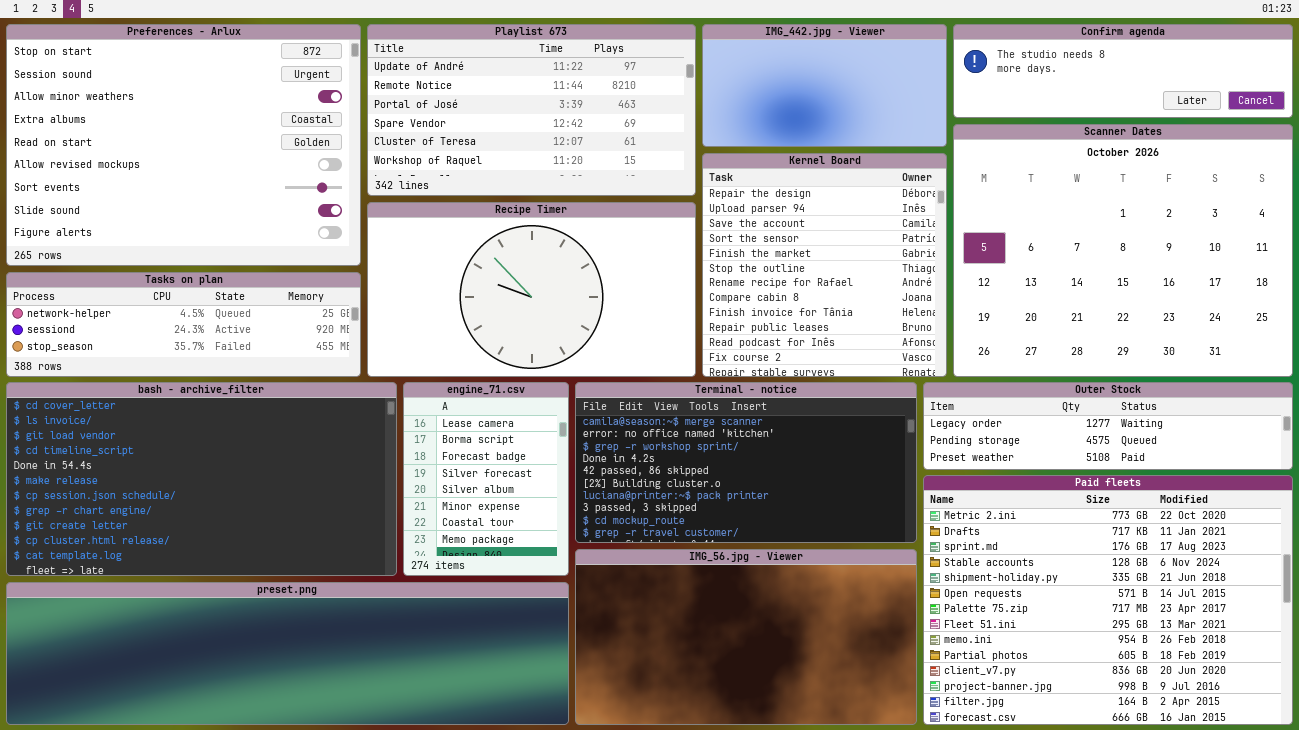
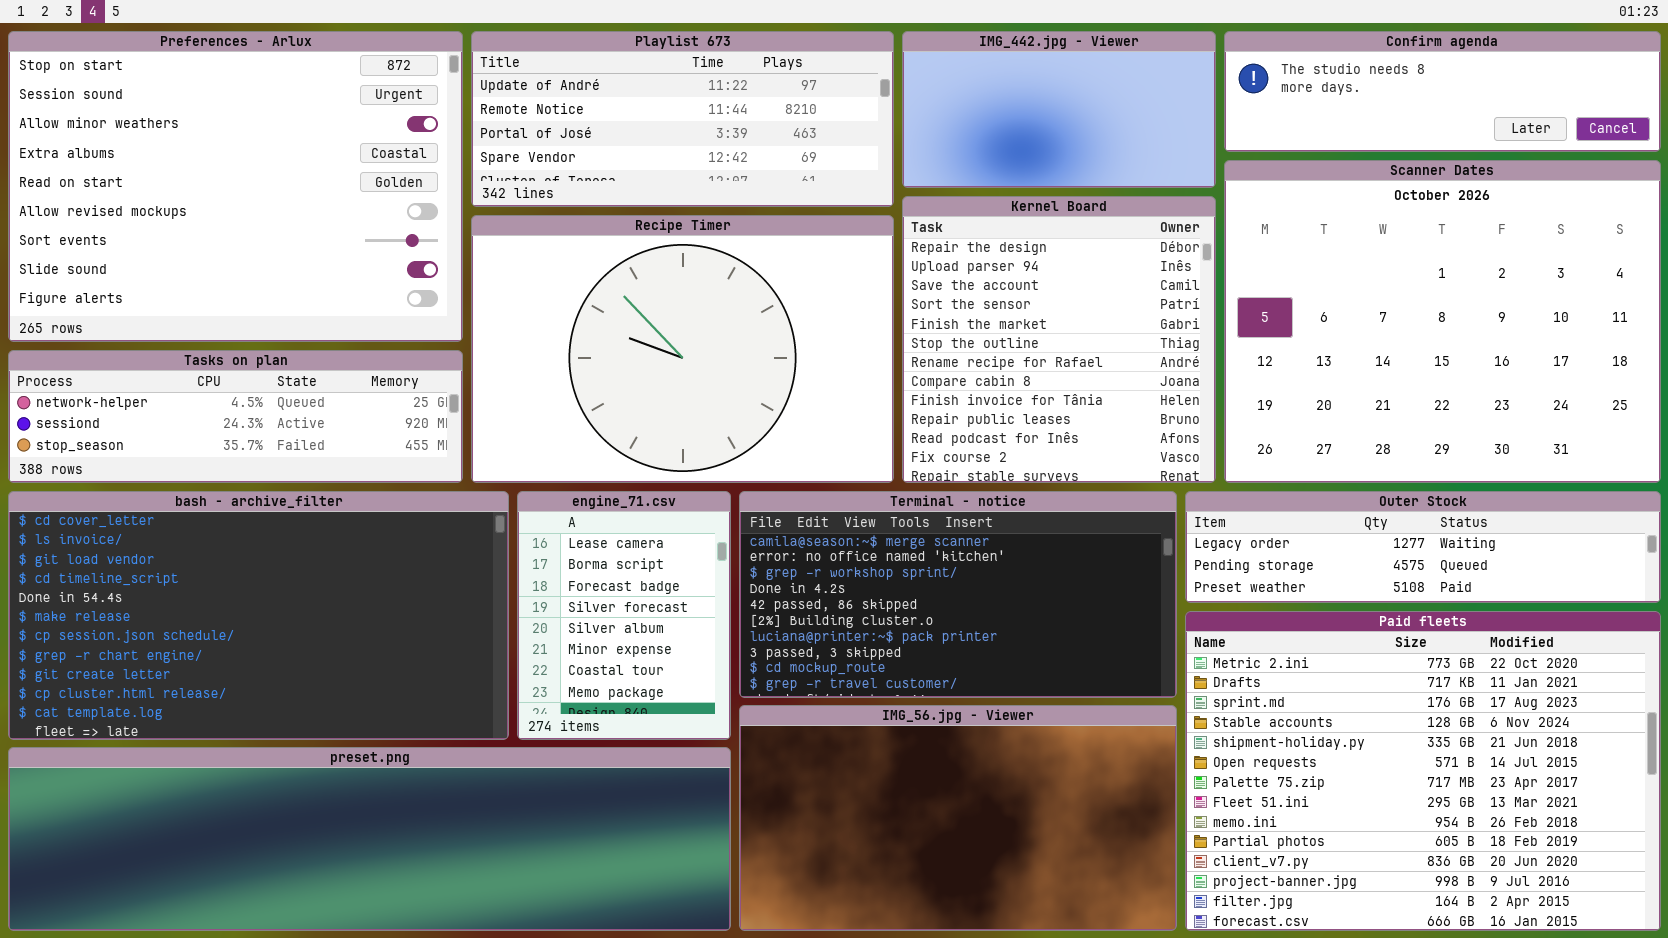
Playlist 673: [367,24,696,196] -> [471,31,894,207], resized
Recipe Timer: [367,202,696,377] -> [471,215,894,483], resized

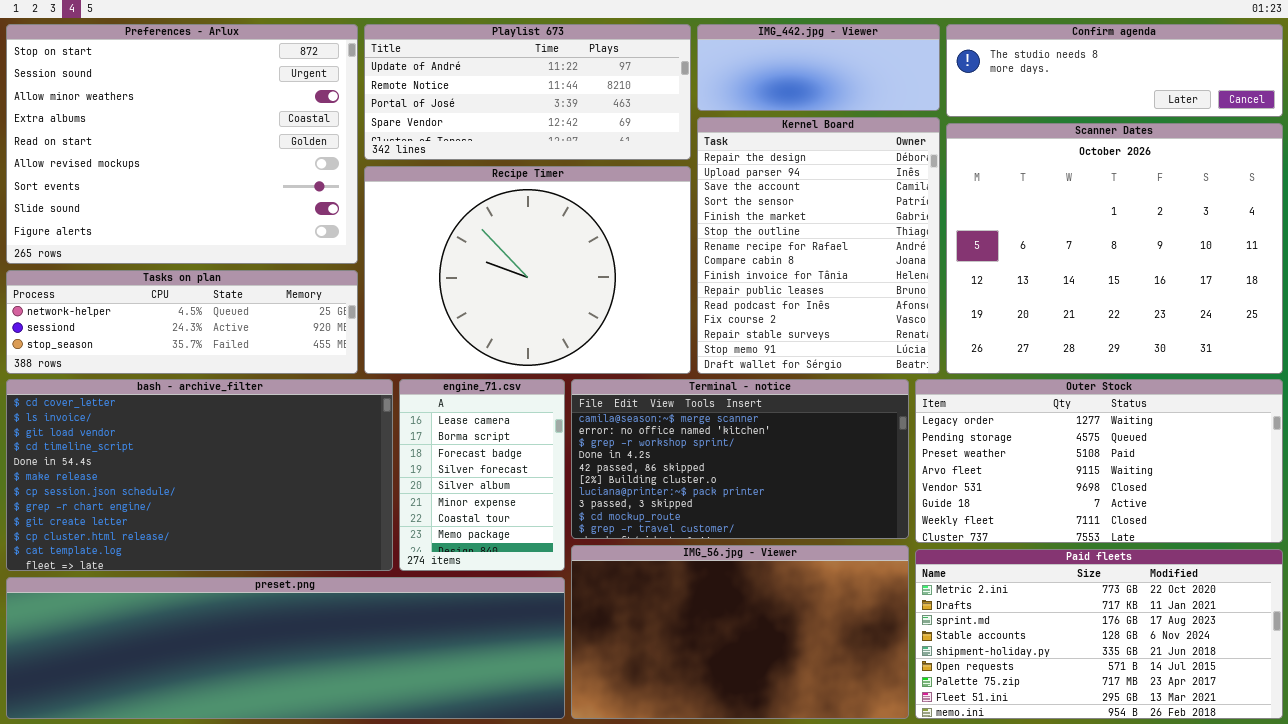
IMG_442.jpg - Viewer: [902,31,1216,188] -> [697,24,940,111], resized
Kernel Board: [902,196,1216,483] -> [697,117,940,374], resized
Outer Stock: [1185,491,1661,603] -> [915,379,1283,543], resized
Paid fleets: [1185,611,1661,931] -> [915,549,1283,719], resized

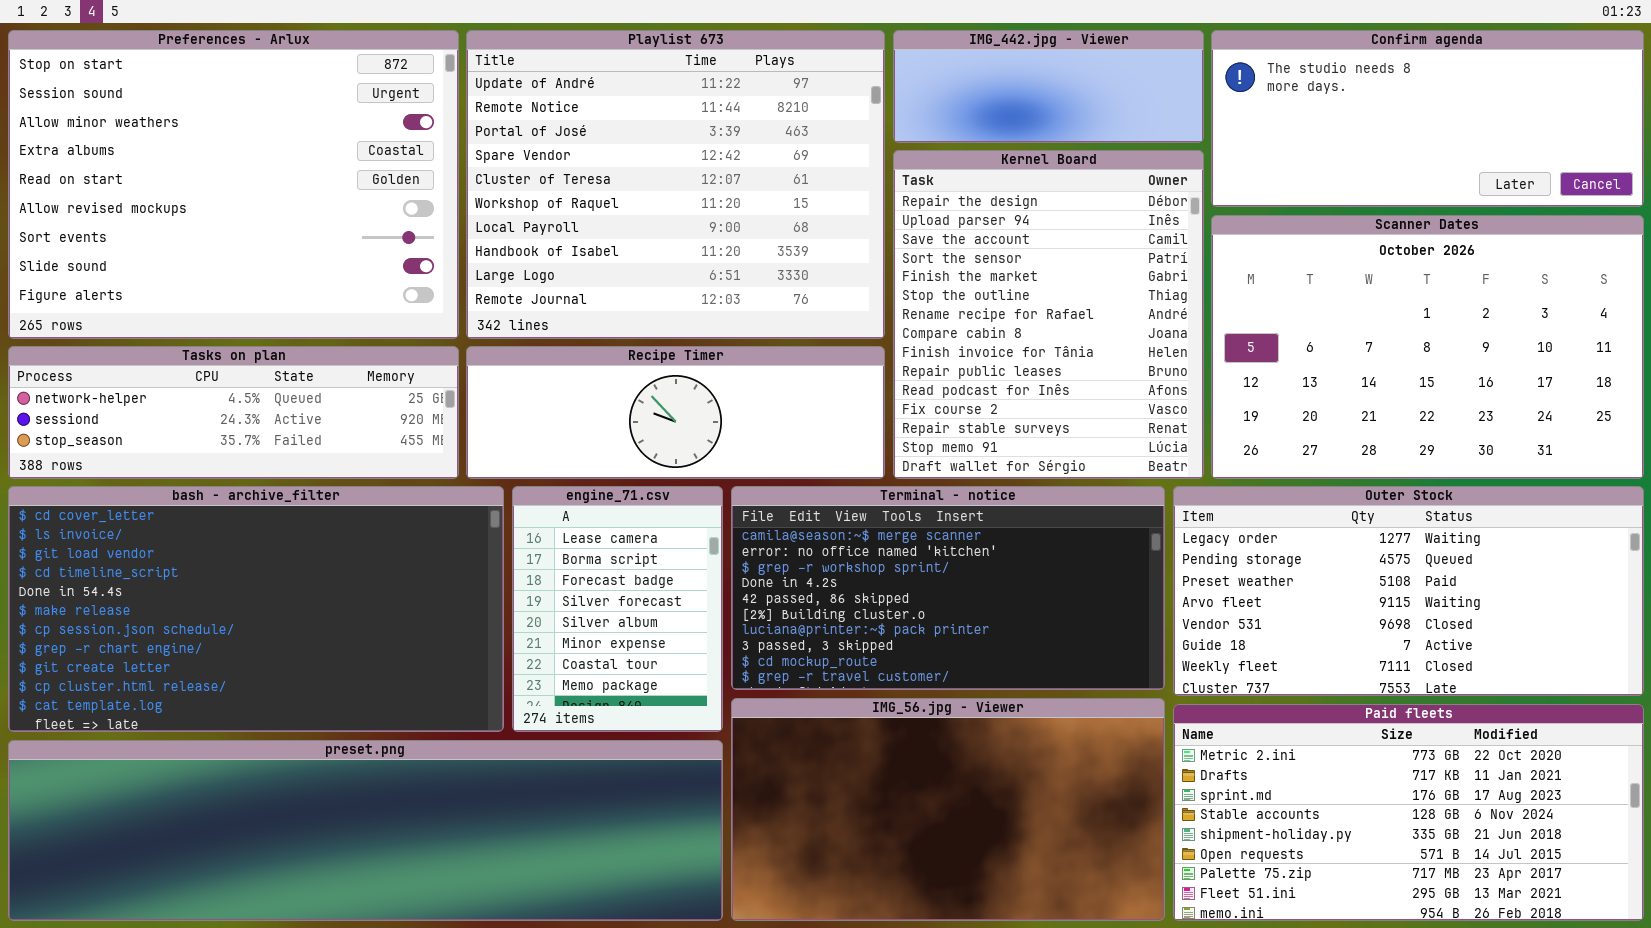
Playlist 673: [364,24,691,160] -> [466,30,885,339], resized
Confirm agenda: [946,24,1283,117] -> [1211,30,1644,207], resized
Scanner Dates: [946,123,1283,374] -> [1211,215,1644,479], resized
Recipe Timer: [364,166,691,374] -> [466,346,885,479], resized

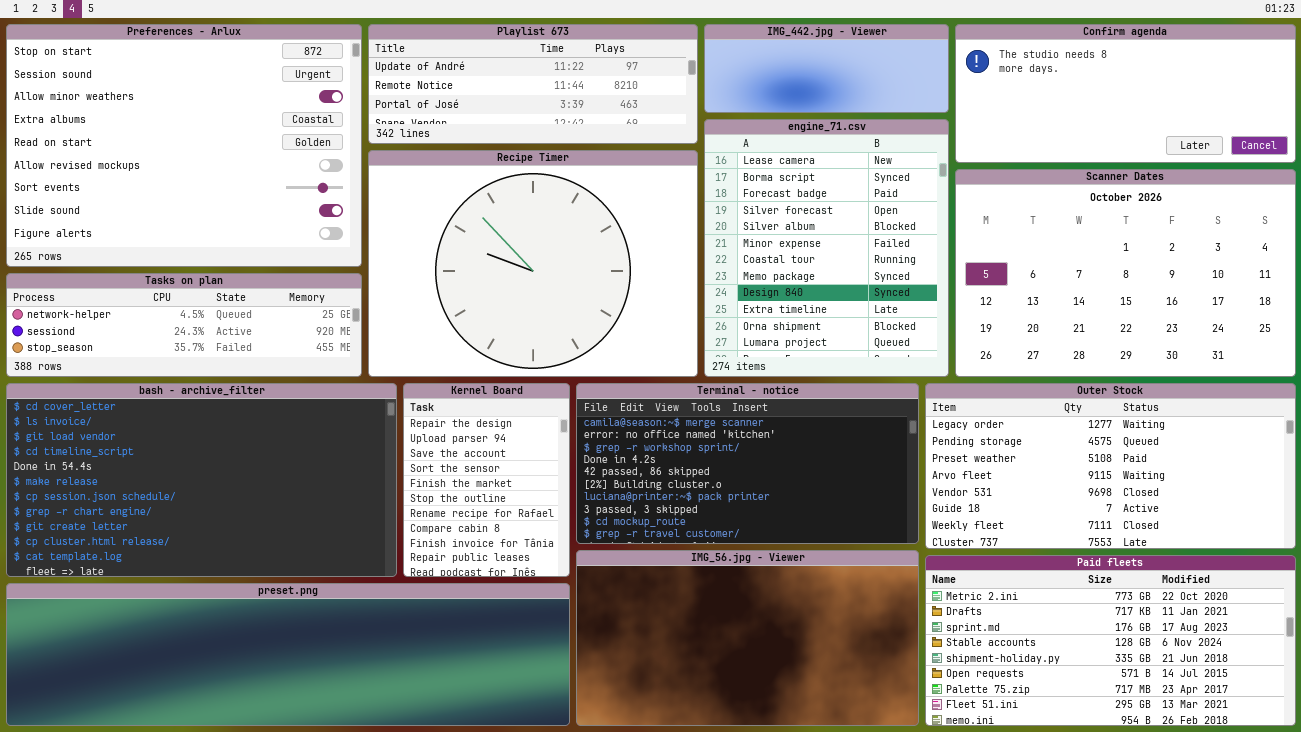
Playlist 673: [466,30,885,339] -> [368,24,698,144], resized
Kernel Board: [893,150,1204,479] -> [403,383,570,577], moved, resized
Recipe Timer: [466,346,885,479] -> [368,150,698,377], resized
engine_71.csv: [512,486,723,732] -> [704,119,949,377], moved, resized

